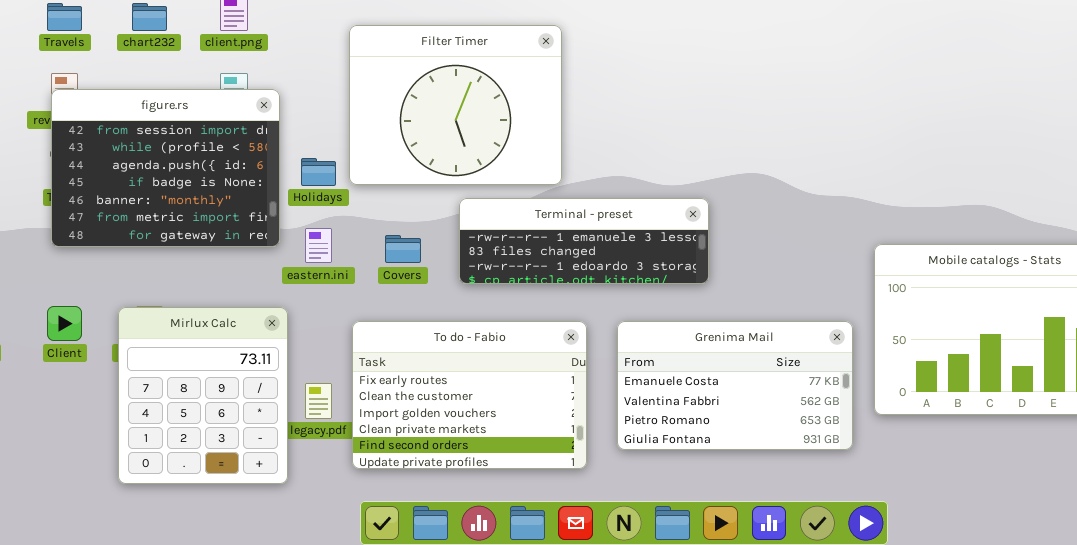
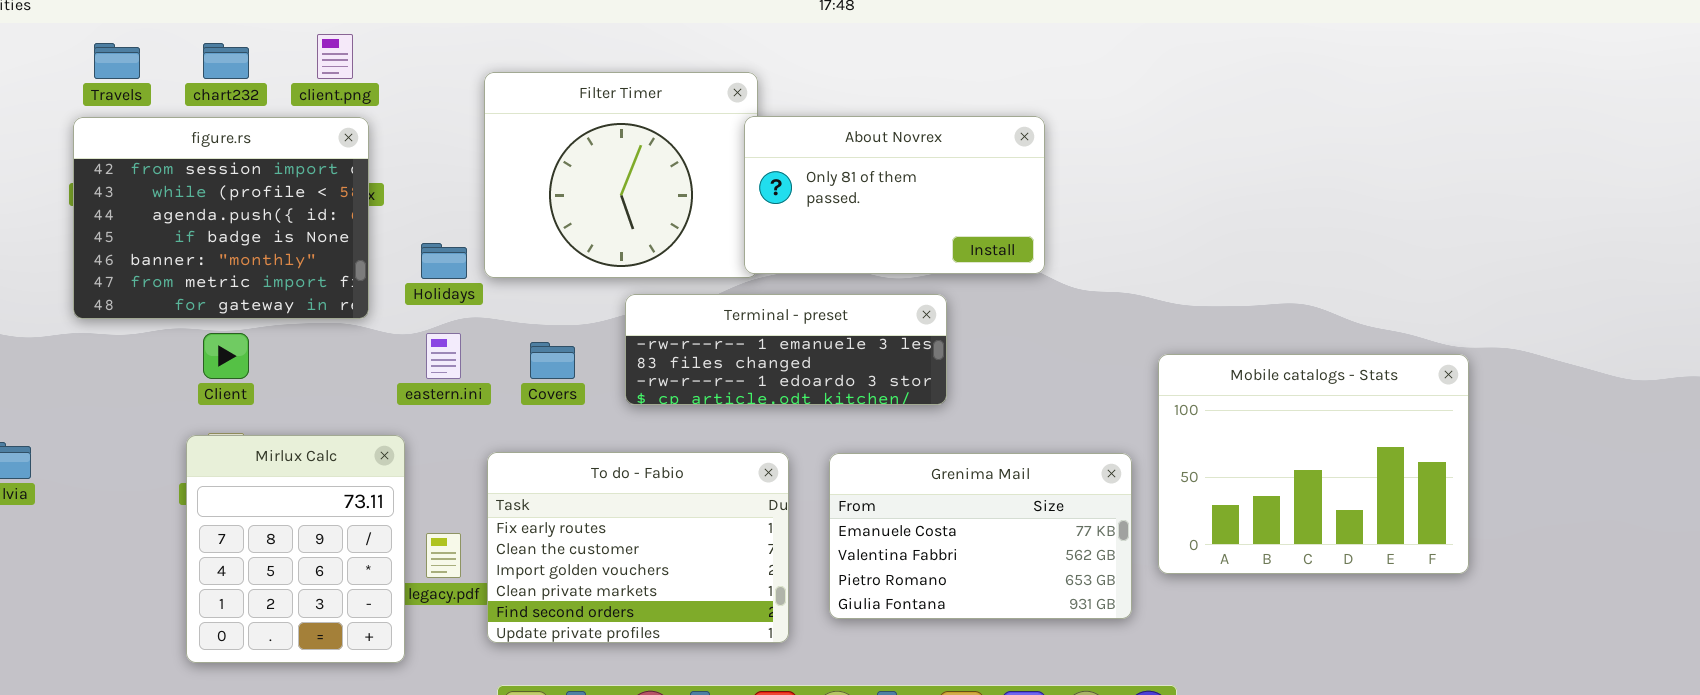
About Novrex: none -> [744,116,1045,274], opened
figure.rs: [51,89,280,247] -> [73,117,369,319], moved
Client: [47,306,82,341] -> [203,333,249,379], moved

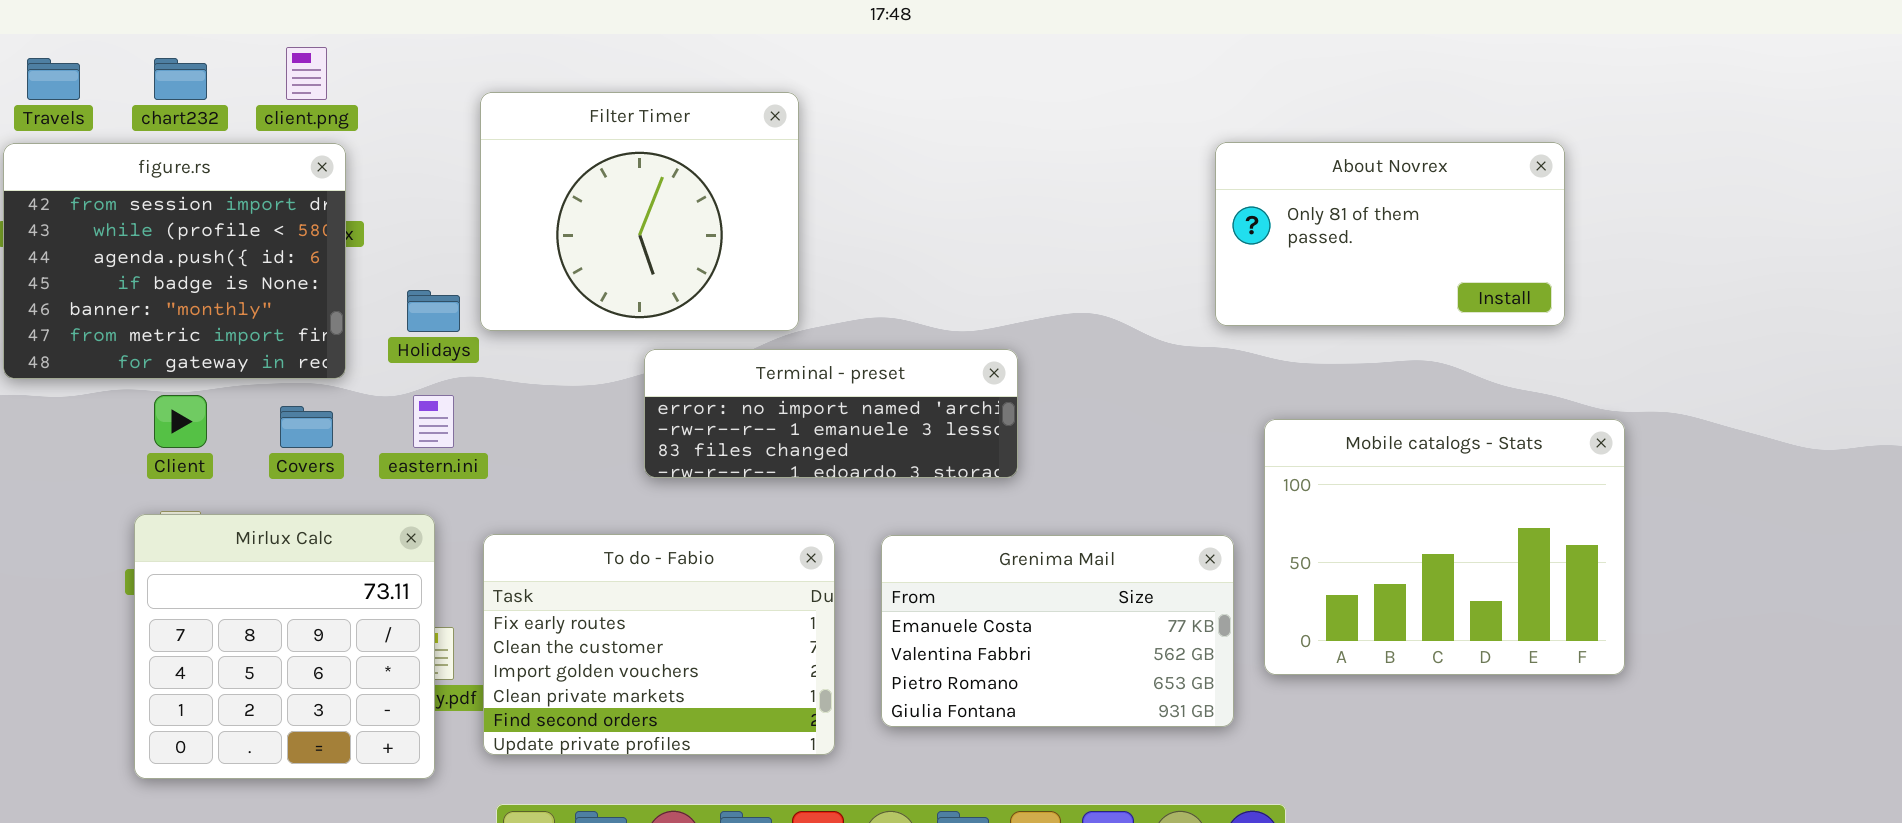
About Novrex: [744,116,1045,274] -> [1215,142,1565,326], moved
Terminal - preset: [625,294,947,405] -> [644,349,1018,478], scrolled up 1 row
Covers: [530,342,575,379] -> [280,406,333,448], moved
Mirlux Calc: [186,435,405,663] -> [134,514,435,779], resized

